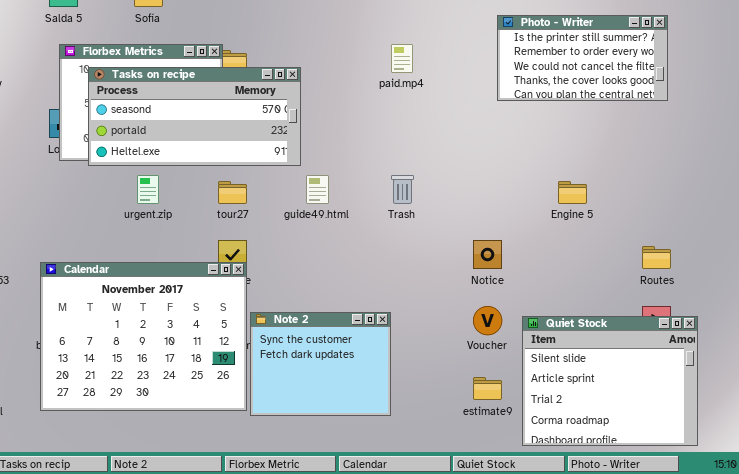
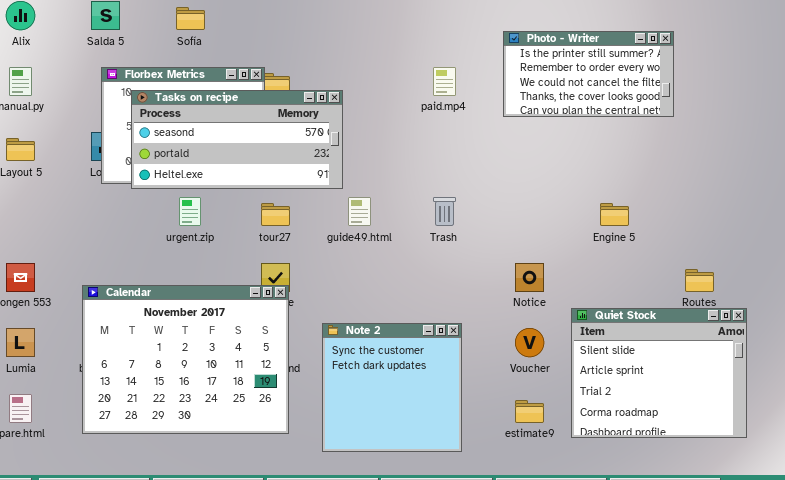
Photo - Writer: [497,15,668,101] -> [503,31,674,117], moved
Note 2: [250,312,391,416] -> [322,323,462,452], moved, resized
Quiet Stock: [522,316,698,446] -> [571,308,747,438], moved

